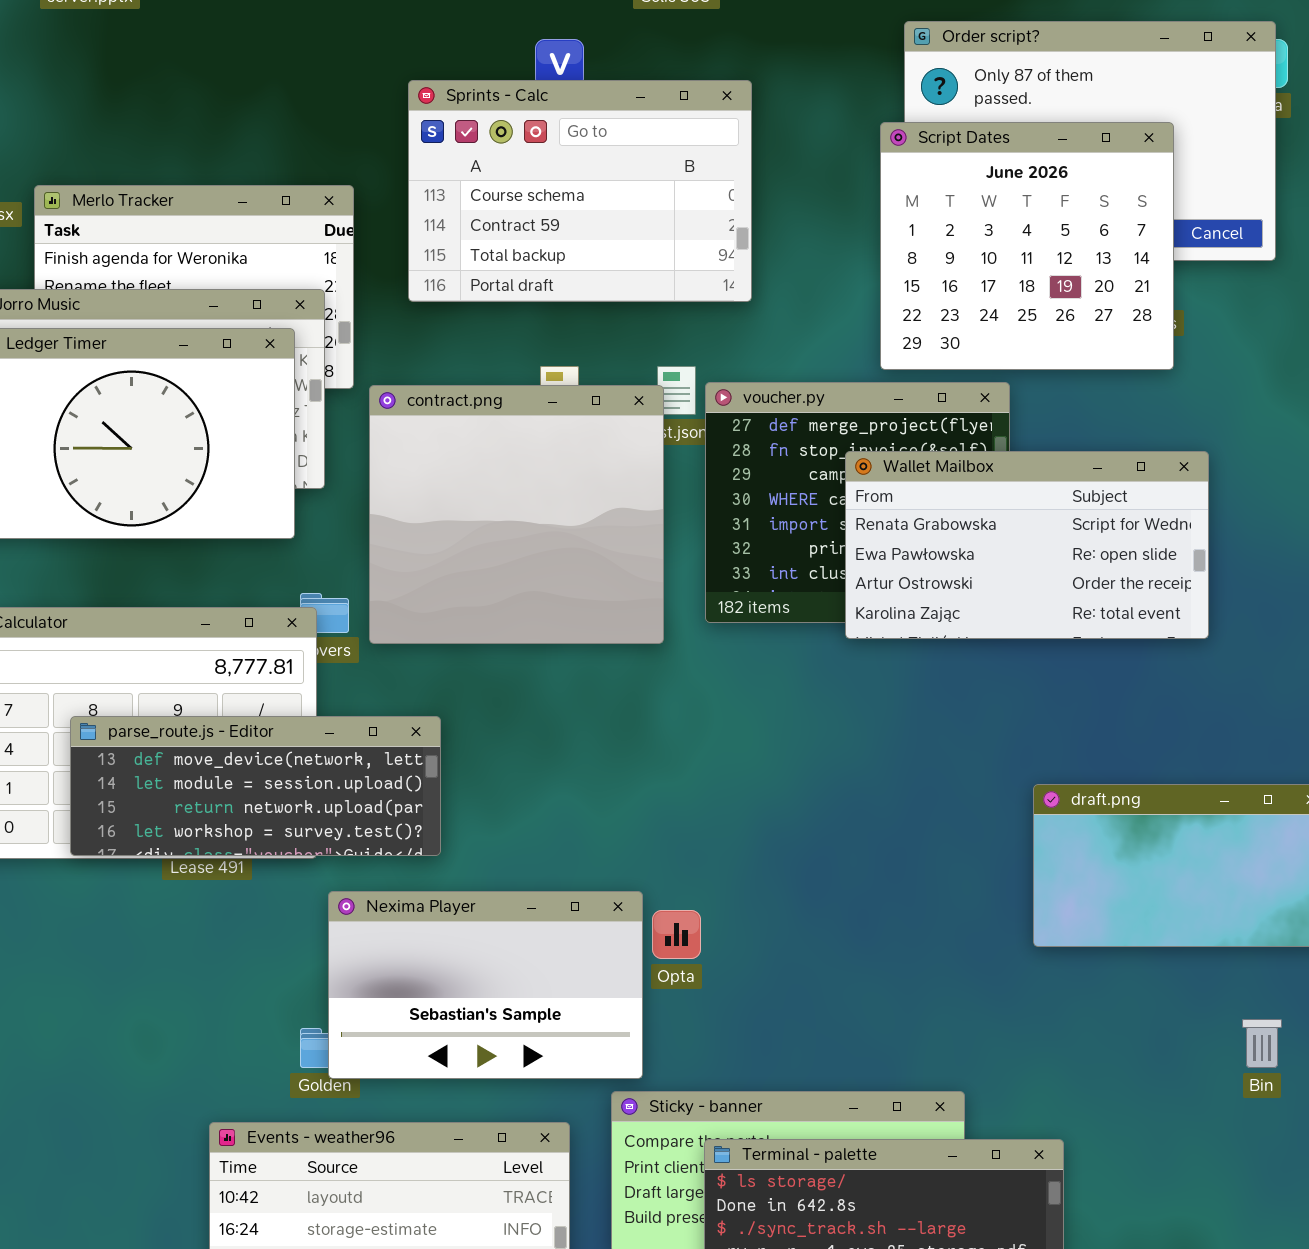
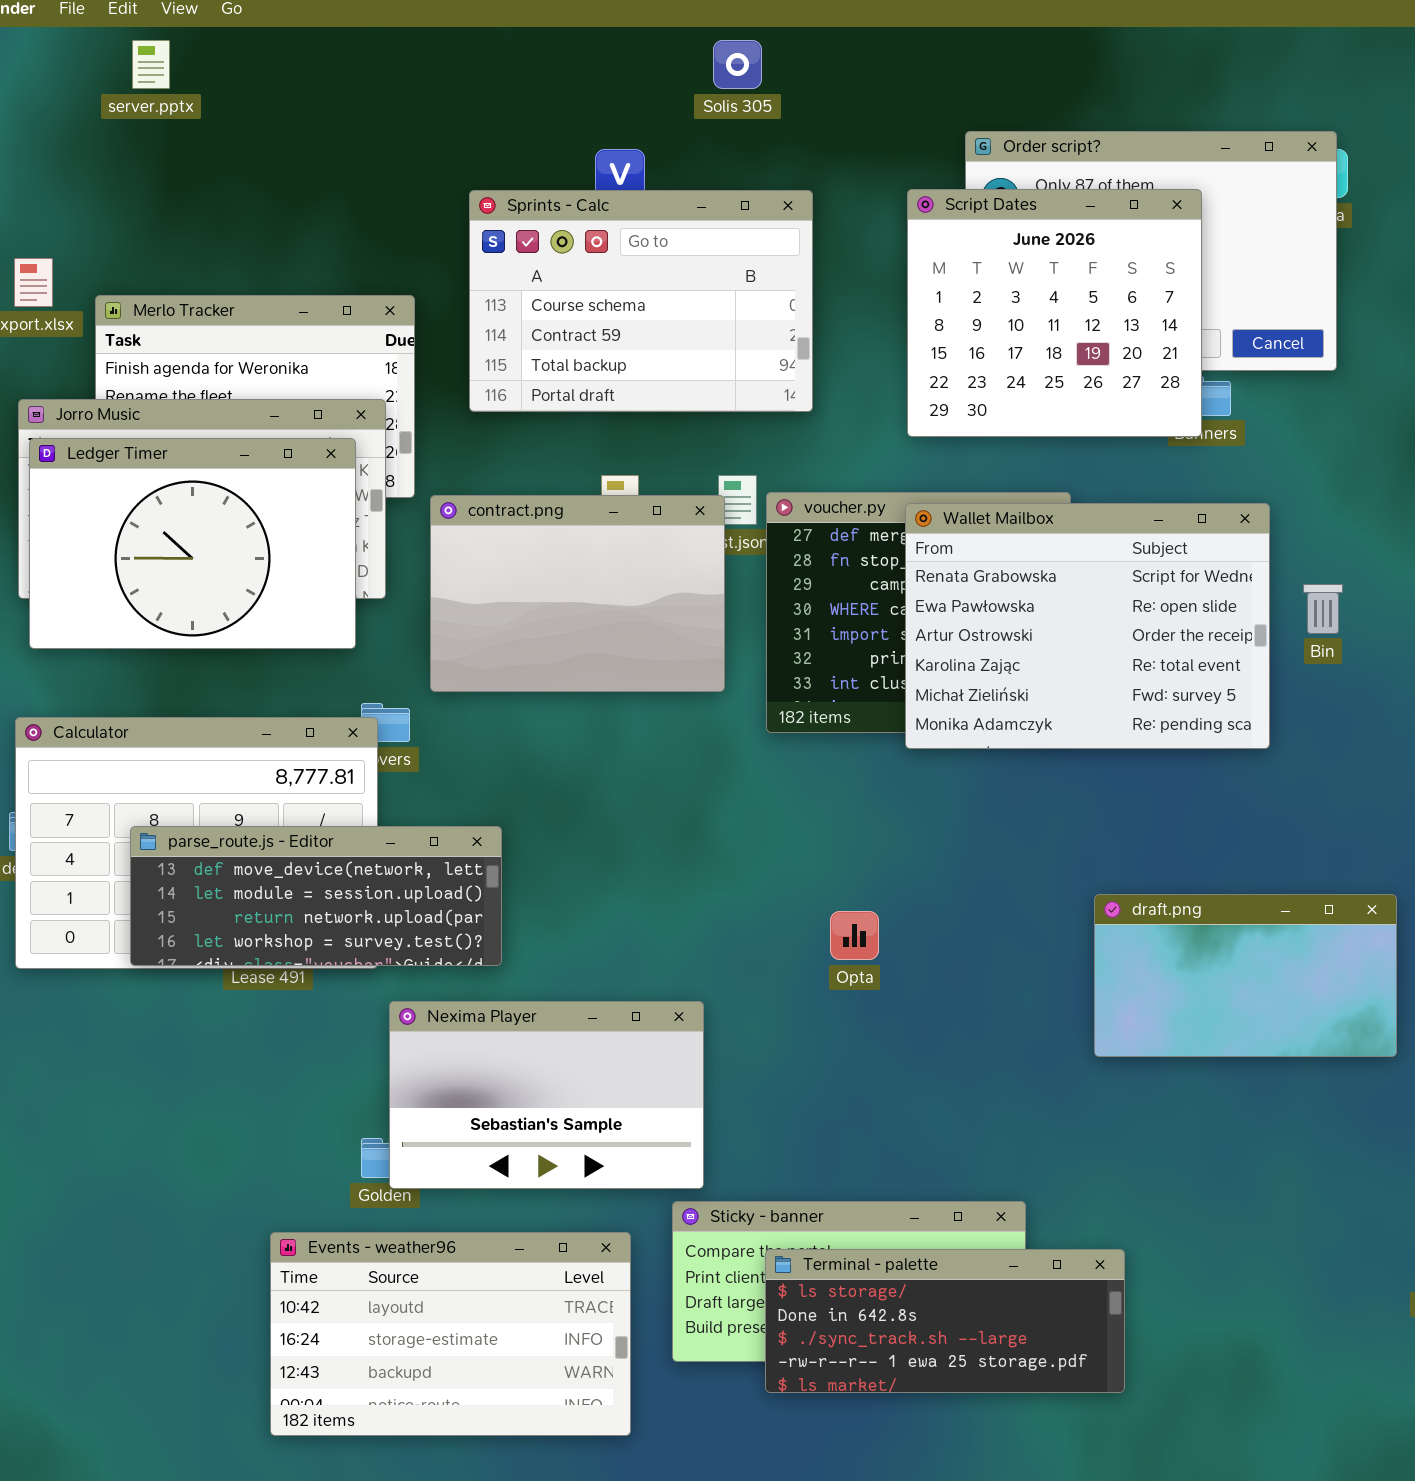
Script Dates: [880,122,1174,370] -> [907,189,1202,437], moved
contract.png: [369,385,664,644] -> [430,495,725,692], resized
Wallet Mailbox: [845,451,1209,639] -> [905,503,1270,749], resized
Opta: [652,910,701,959] -> [830,911,879,960], moved
Bin: [1242,1019,1282,1068] -> [1303,584,1343,634], moved

